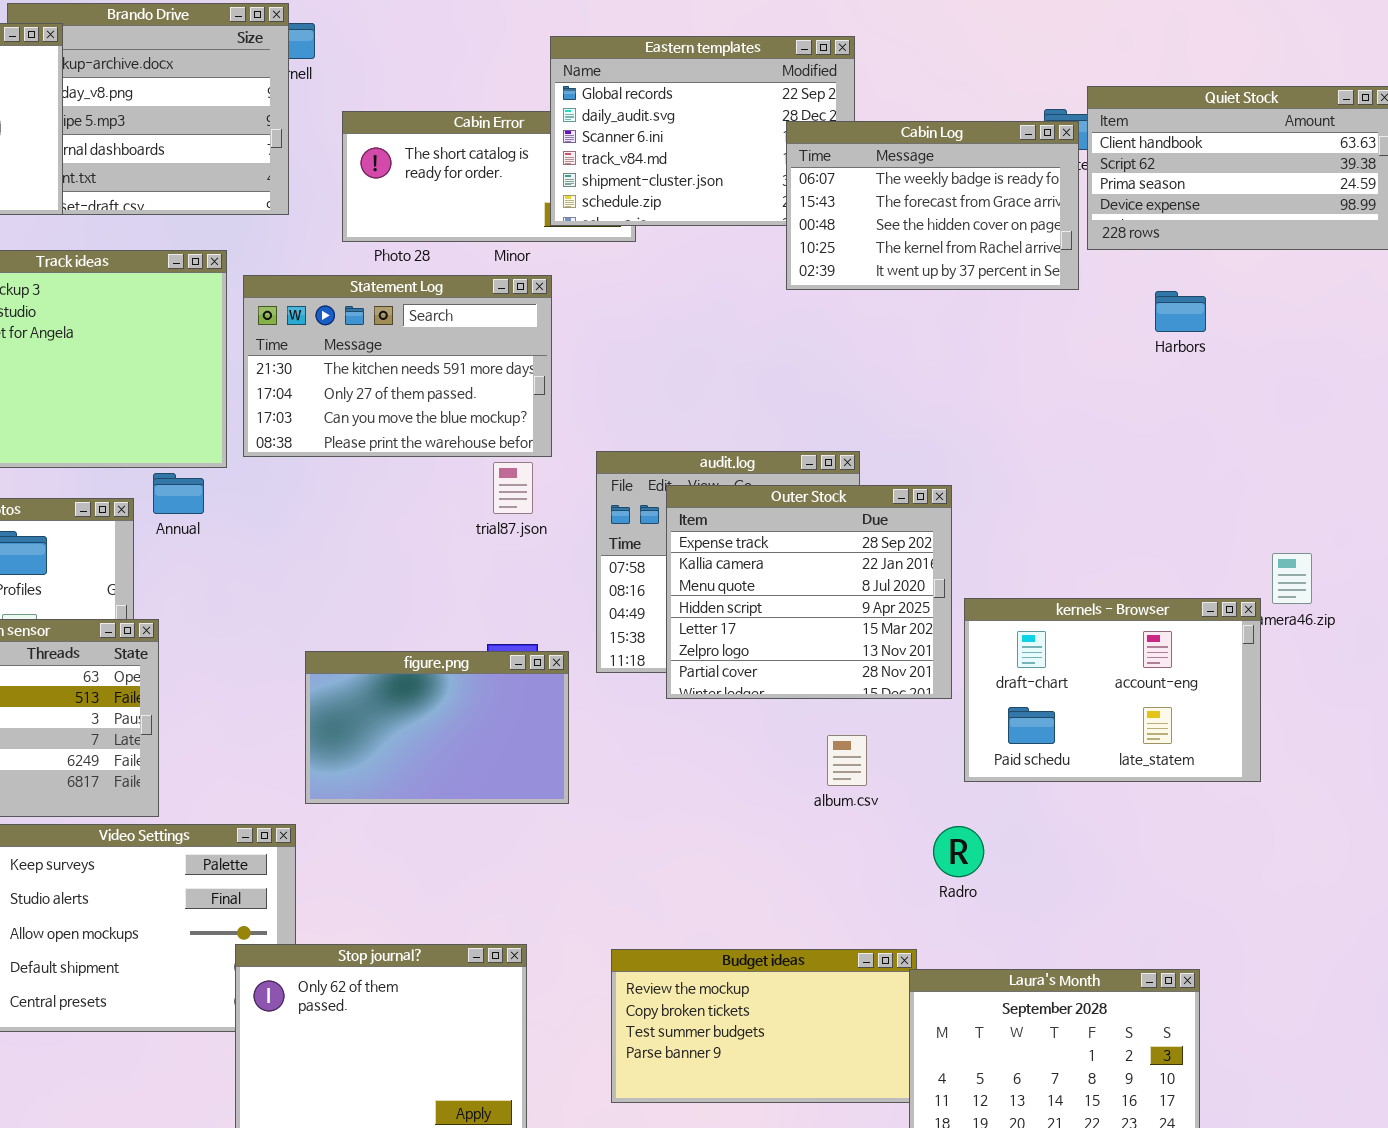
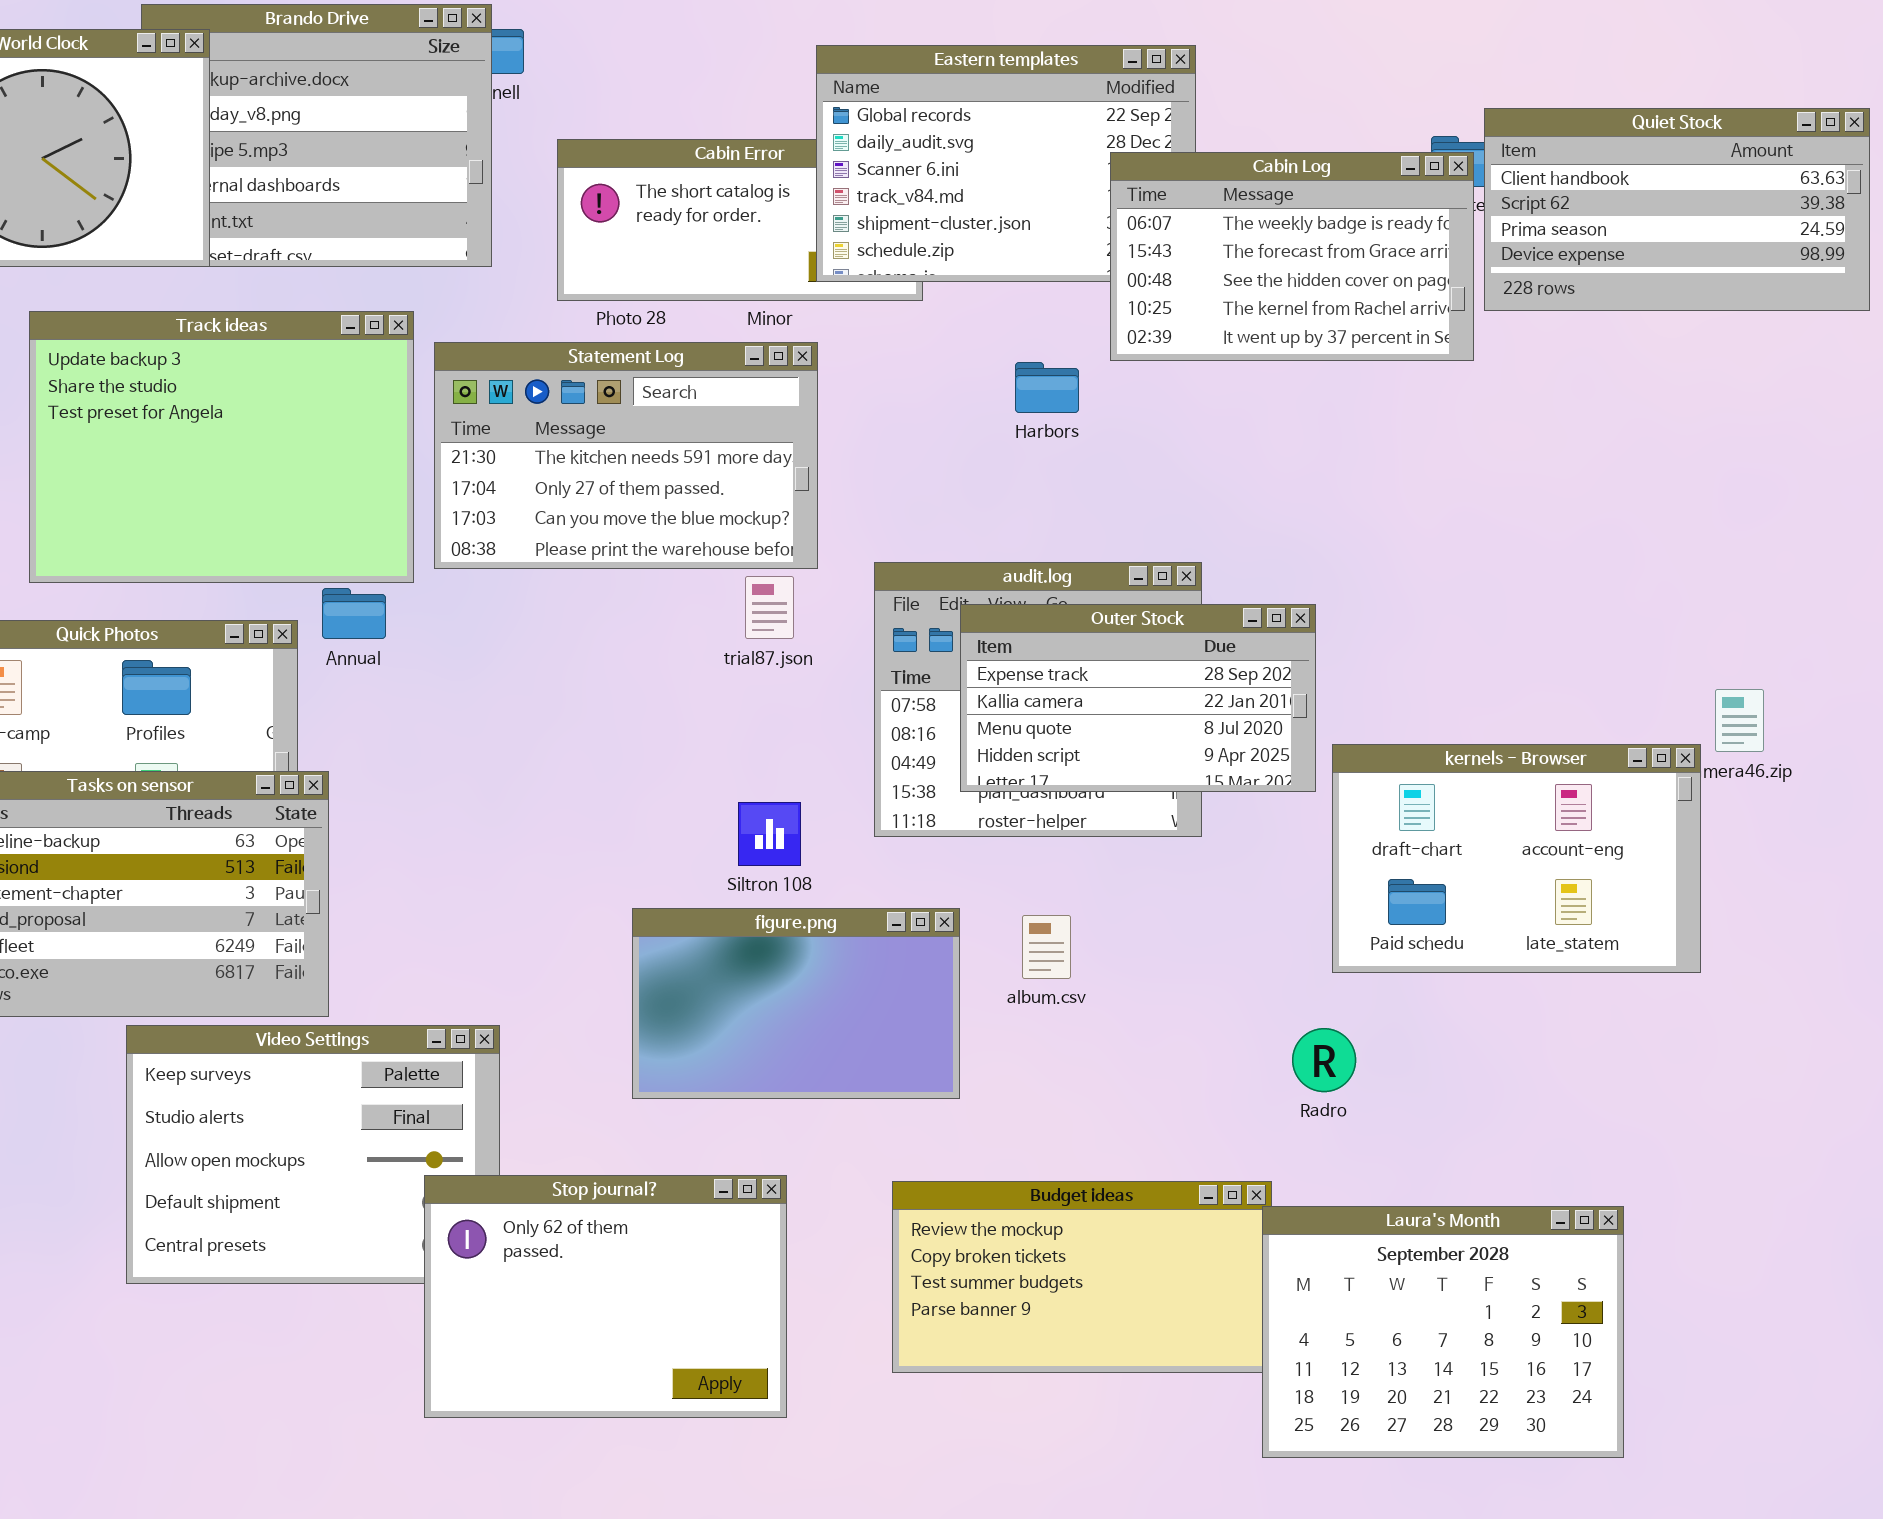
Harbors: [1155,291,1206,332] -> [1015,362,1079,413], moved
Outer Stock: [666,485,952,699] -> [960,604,1316,792], resized
figure.png: [305,651,569,804] -> [632,908,960,1099], moved
album.csv: [827,735,867,786] -> [1022,915,1071,979], moved

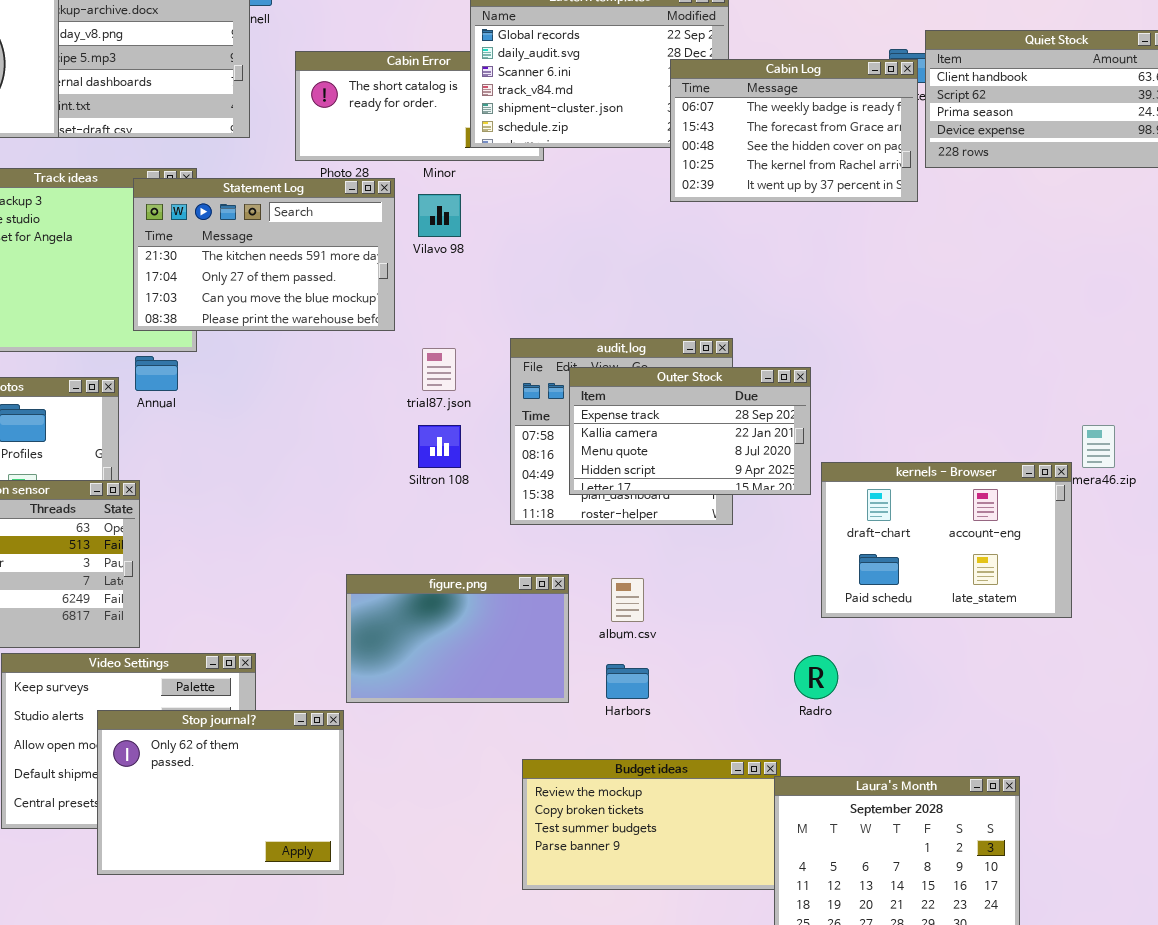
Statement Log: [434,342,818,569] -> [133,178,395,331], moved
Harbors: [1015,362,1079,413] -> [606,664,649,699], moved
Siltron 108: [738,802,801,866] -> [418,425,461,468], moved
Stop journal?: [424,1175,787,1418] -> [97,710,344,875], moved

